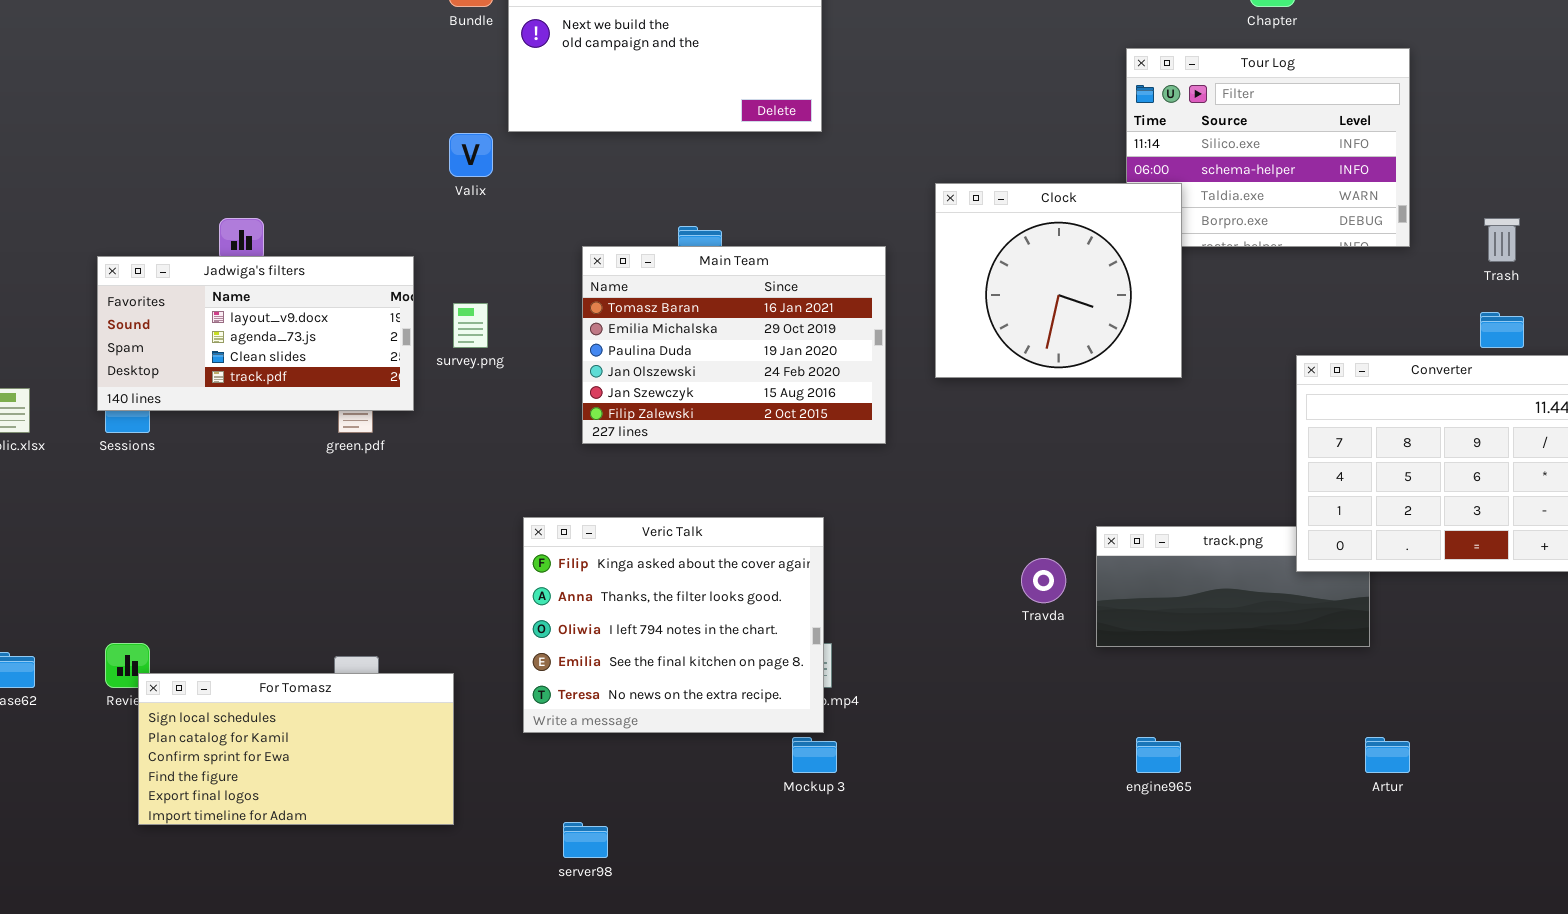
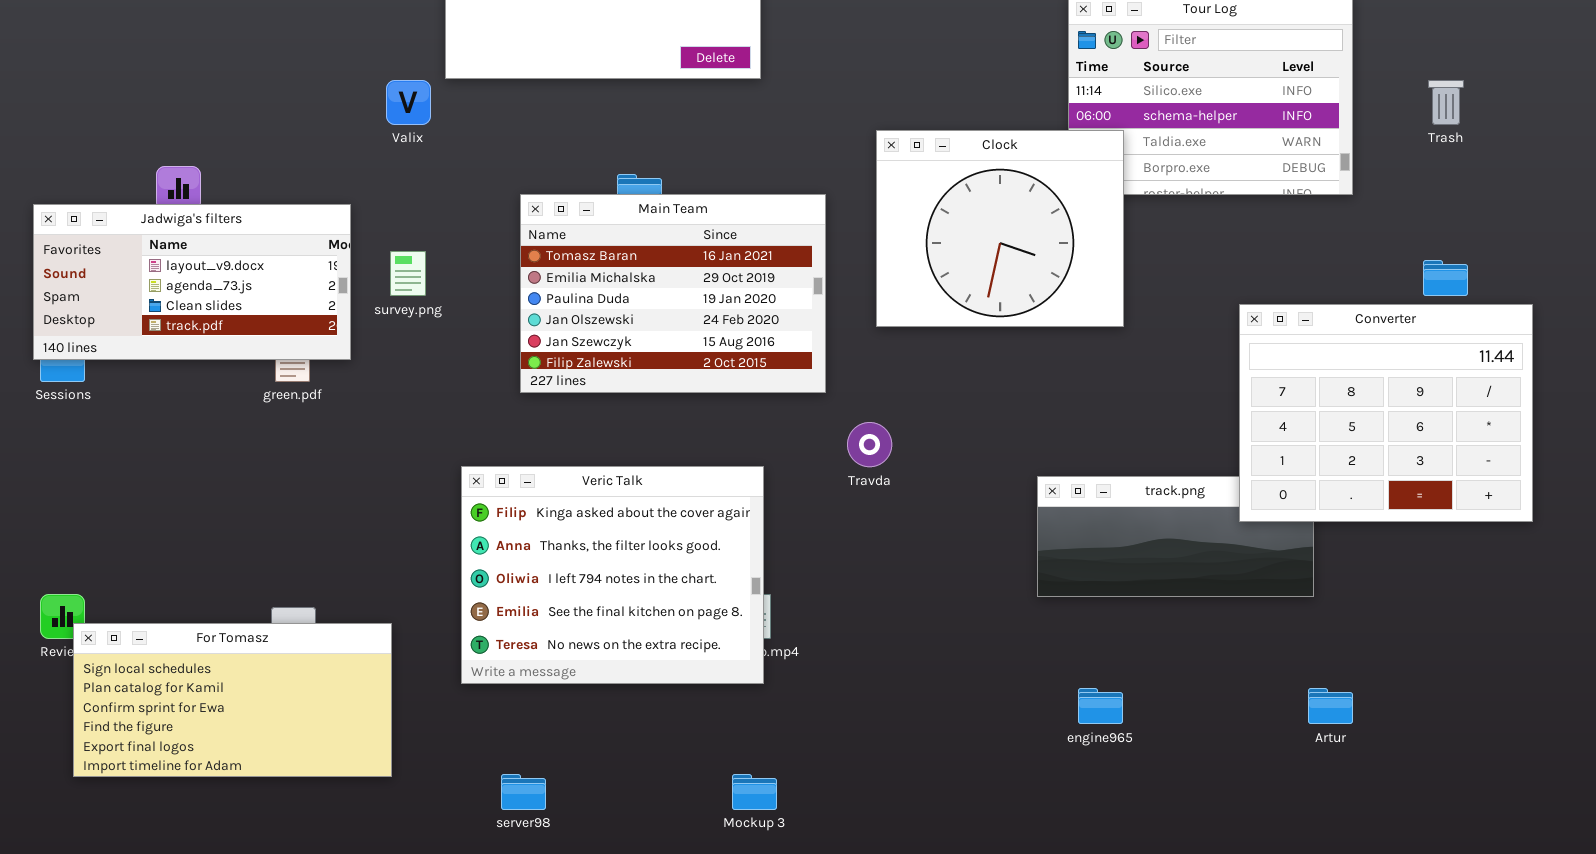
Trash: [1484,218,1520,262] -> [1428,80,1464,125], moved
Travda: [1021,558,1066,603] -> [847,422,892,467], moved
Mockup 3: [792,737,837,773] -> [732,774,777,810], moved

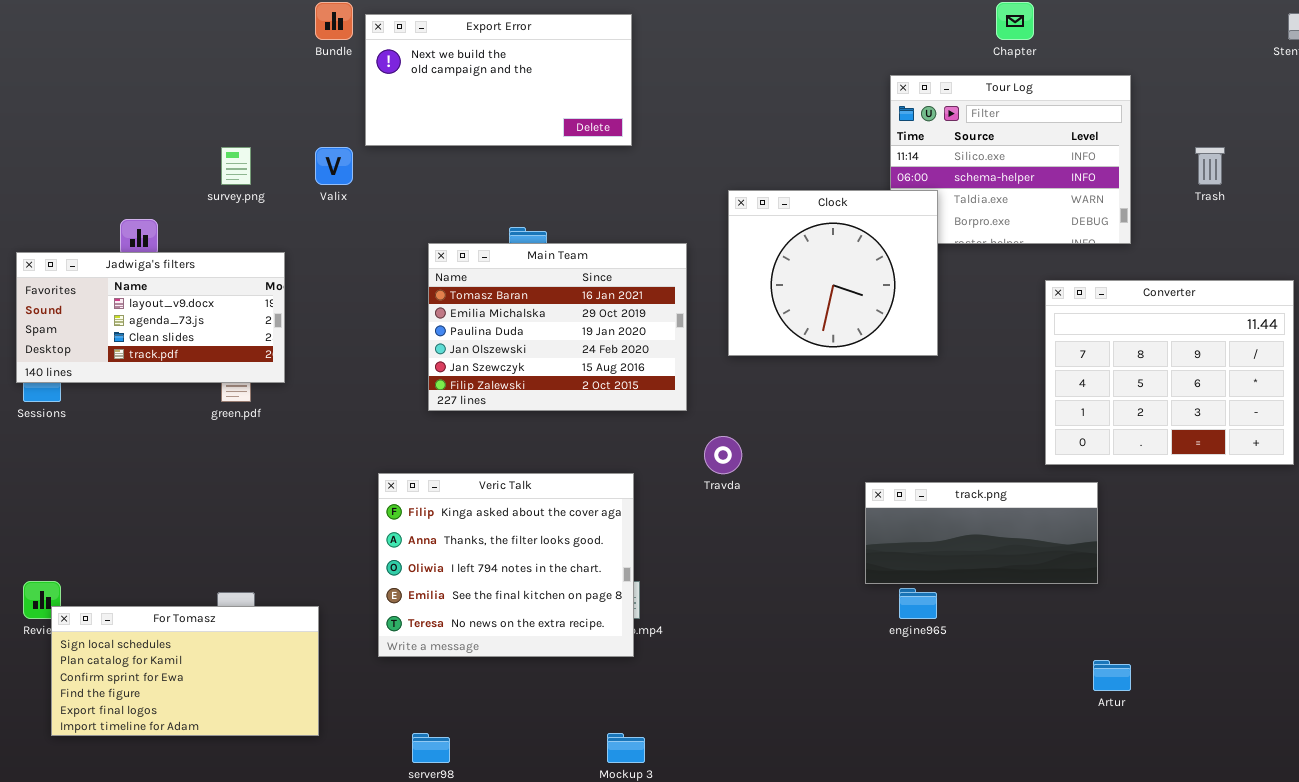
survey.png: [390,251,426,296] -> [221,147,251,185], moved
Converter: [1239,304,1533,522] -> [1045,280,1294,465], moved
engine965: [1078,688,1123,724] -> [899,588,937,619], moved

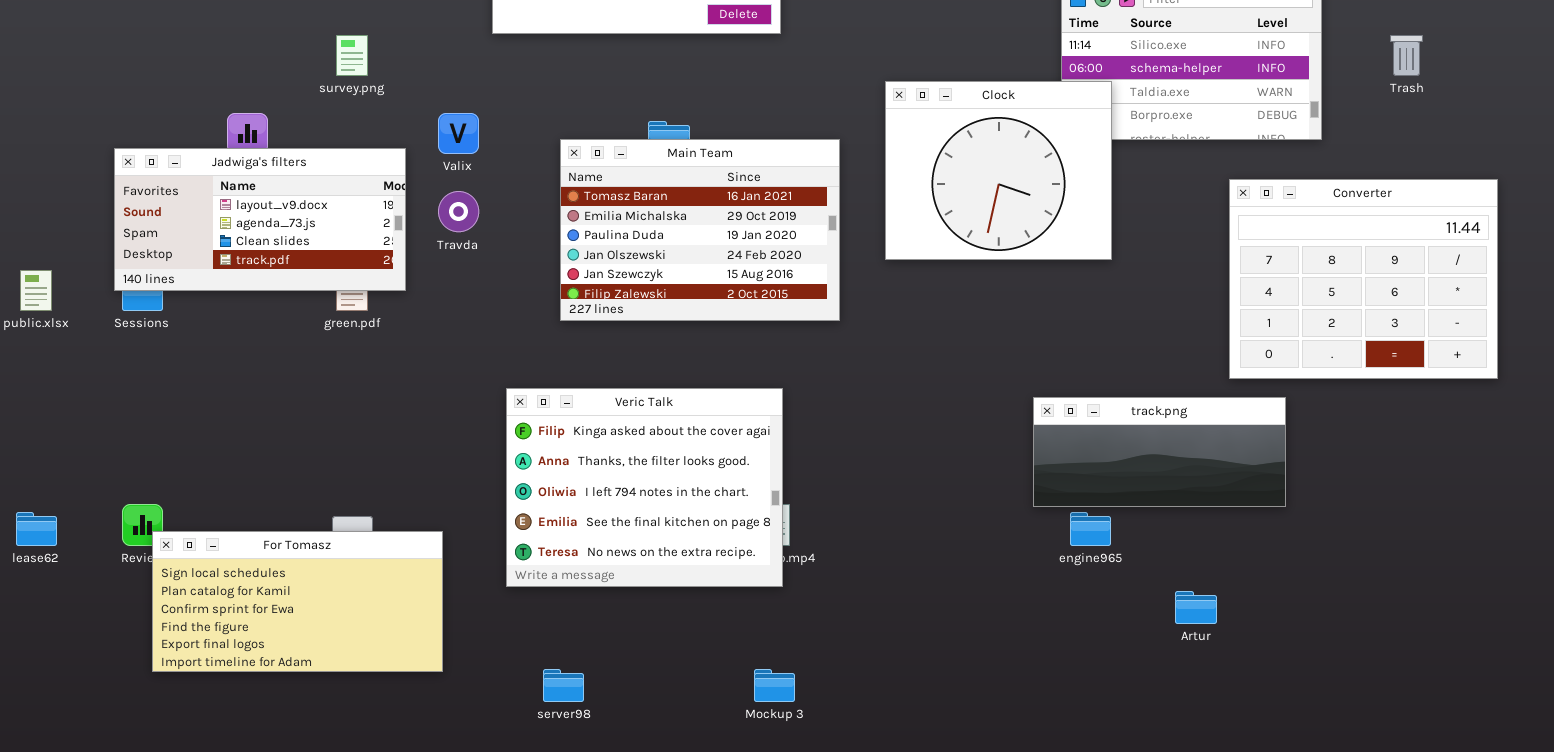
Valix: [315,147,353,185] -> [438,113,479,154], moved
Travda: [704,436,742,474] -> [438,191,479,232], moved
Artur: [1093,660,1131,691] -> [1175,591,1217,624], moved

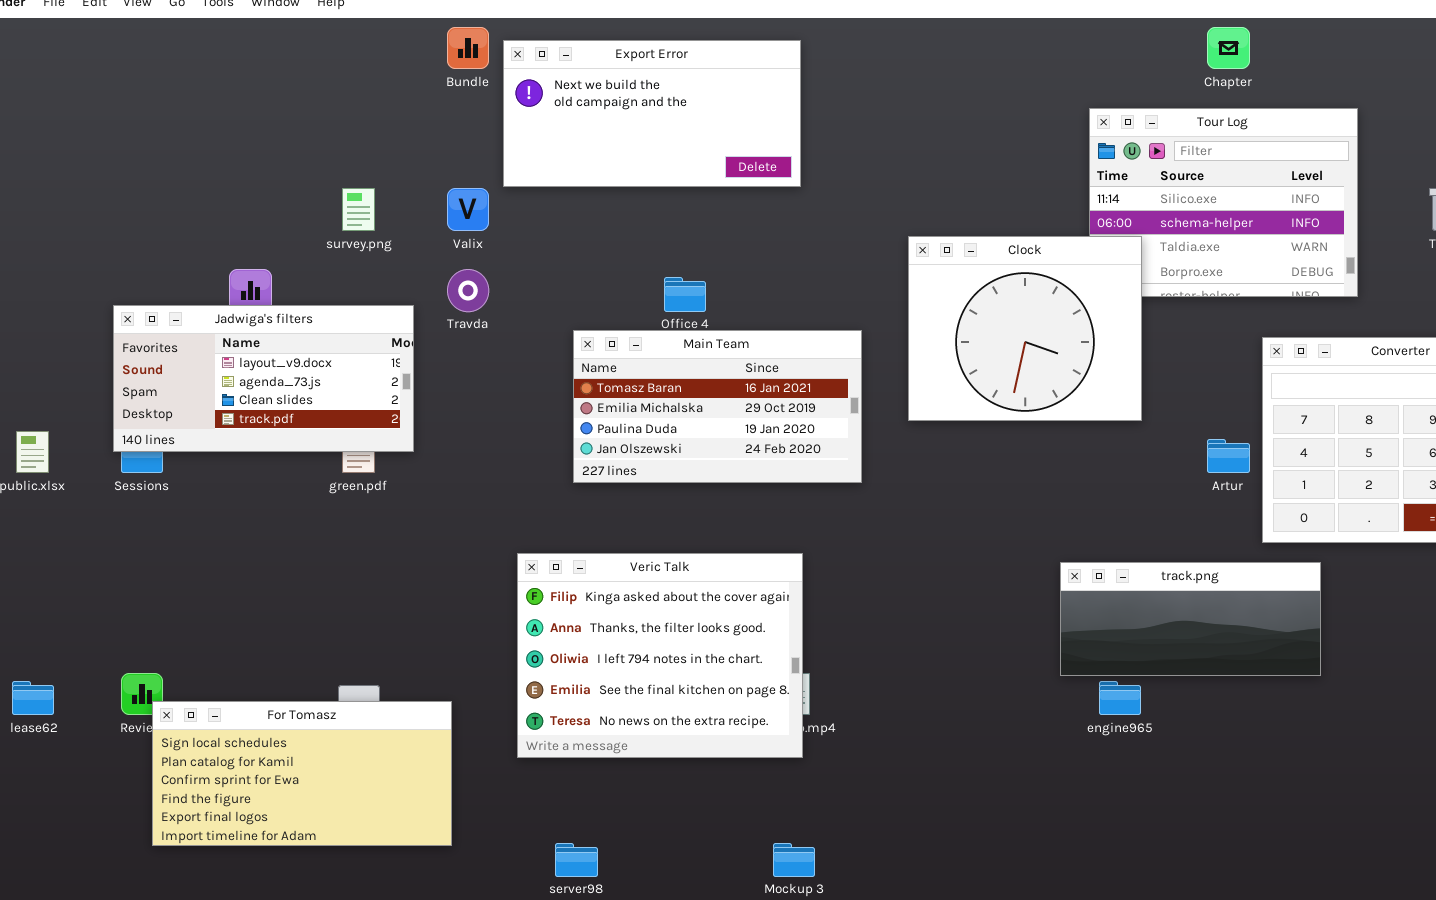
Valix: [438,113,479,154] -> [447,188,489,231], moved
Main Team: [560,139,840,321] -> [573,330,862,483], resized
Travda: [438,191,479,232] -> [447,269,489,312], moved
Artur: [1175,591,1217,624] -> [1207,439,1250,473], moved

